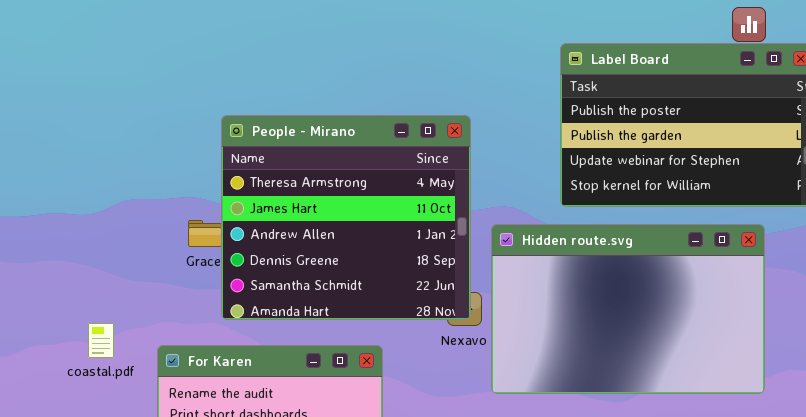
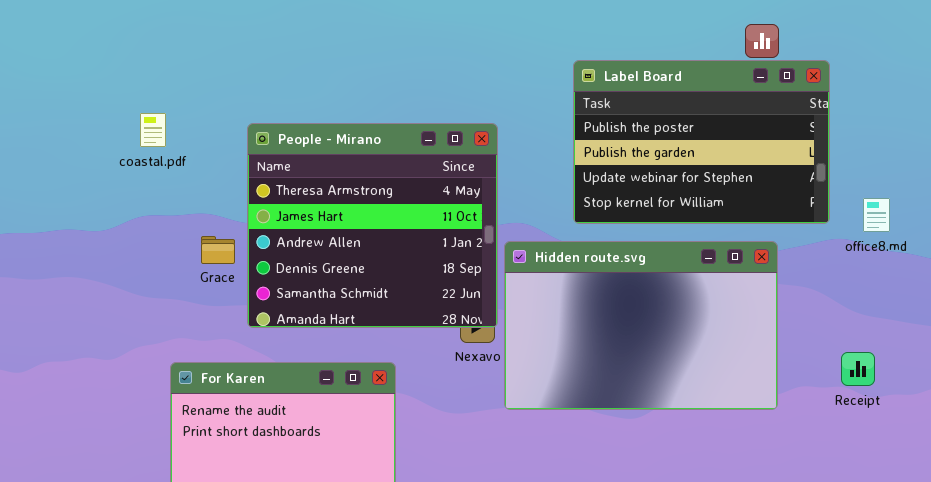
People - Mirano: [221,115,471,320] -> [247,123,498,328], moved
coastal.pdf: [88,323,114,358] -> [140,113,166,147], moved

